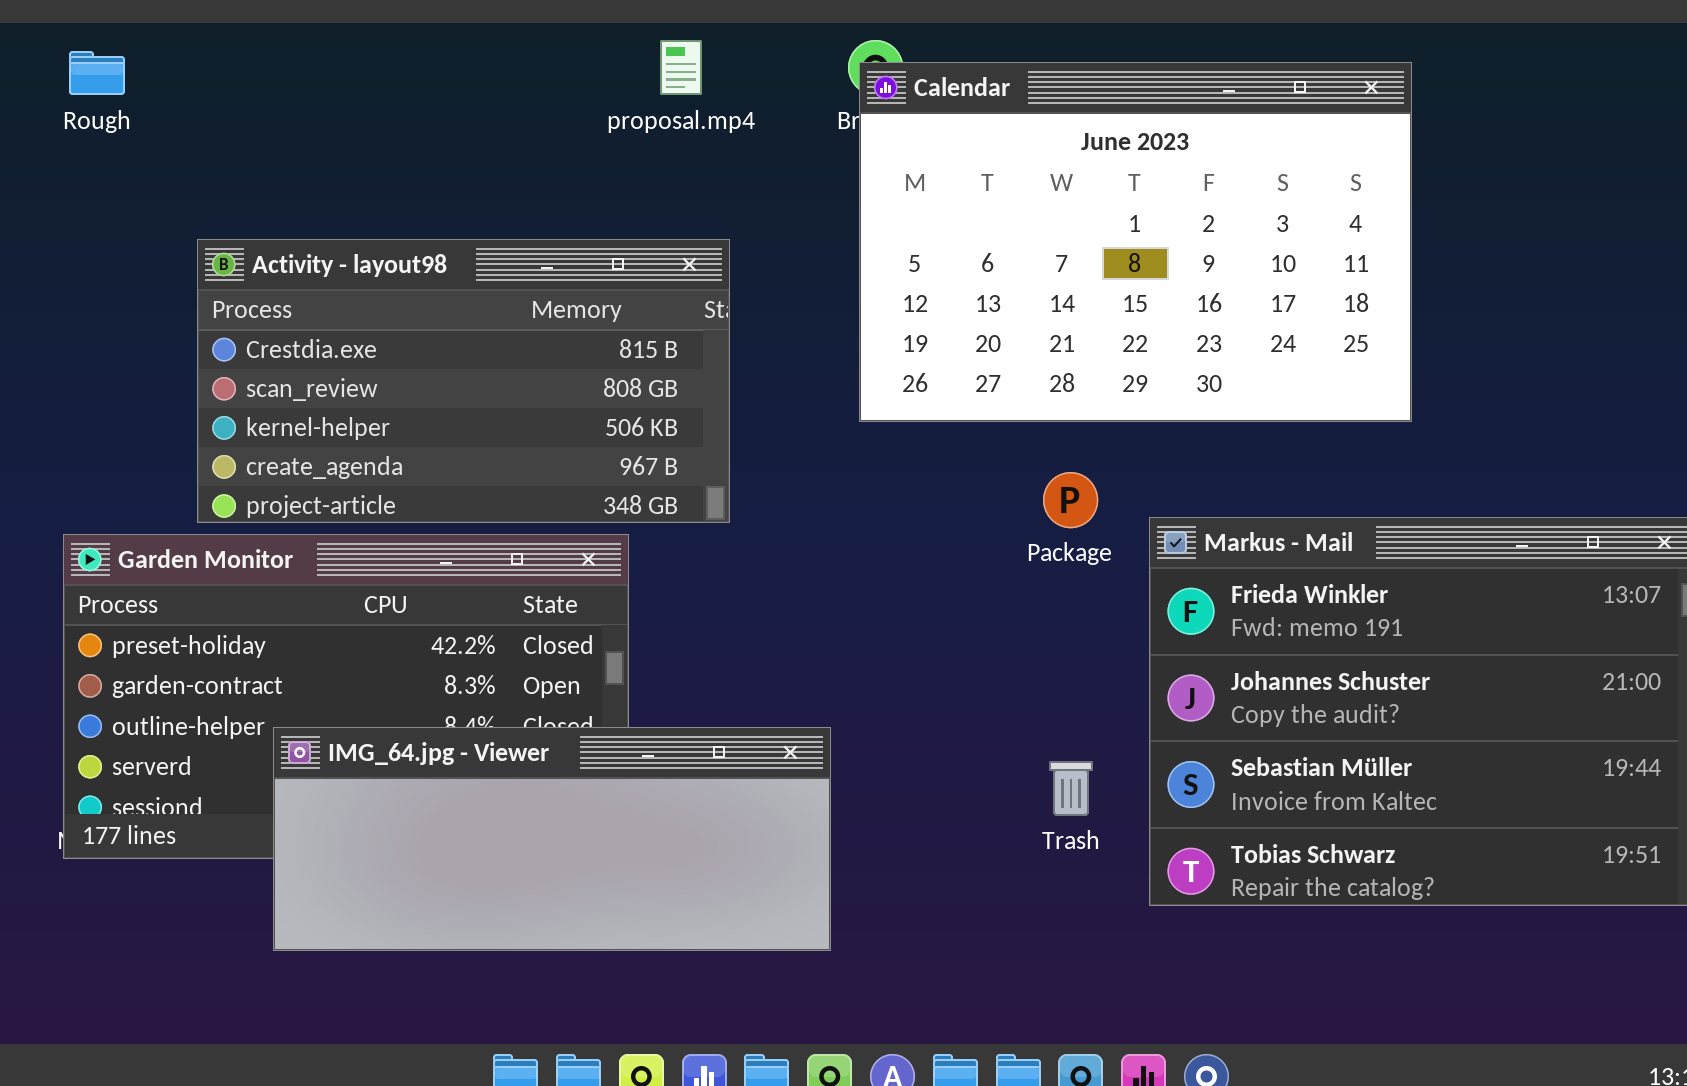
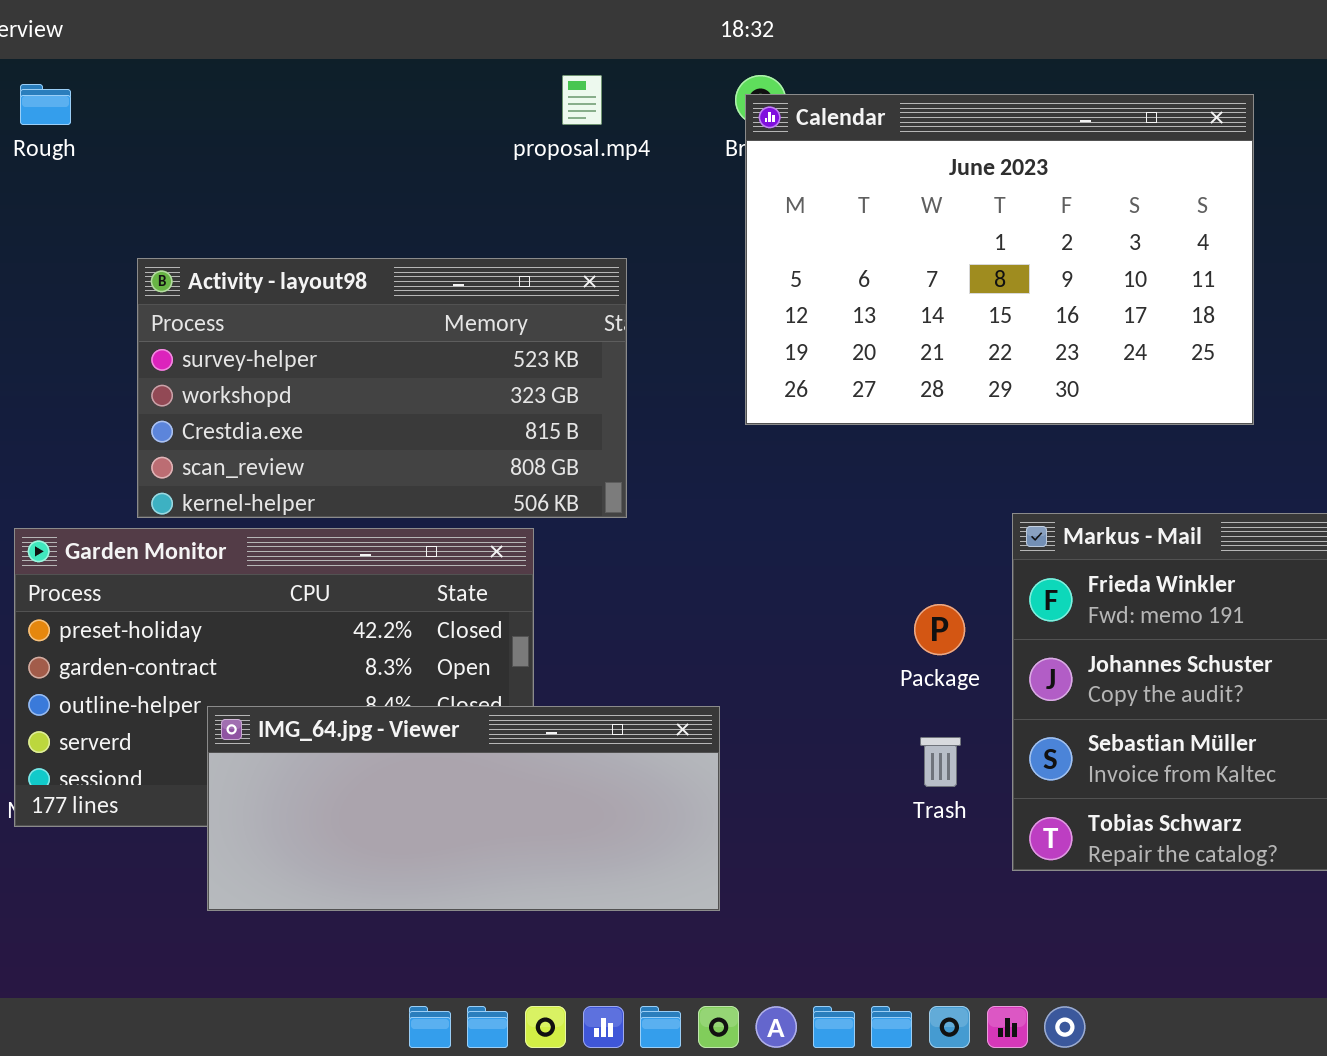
Activity - layout98: [197,239,730,523] -> [137,258,627,518], scrolled up 2 rows
Package: [1043,472,1098,528] -> [914,604,965,655], moved

